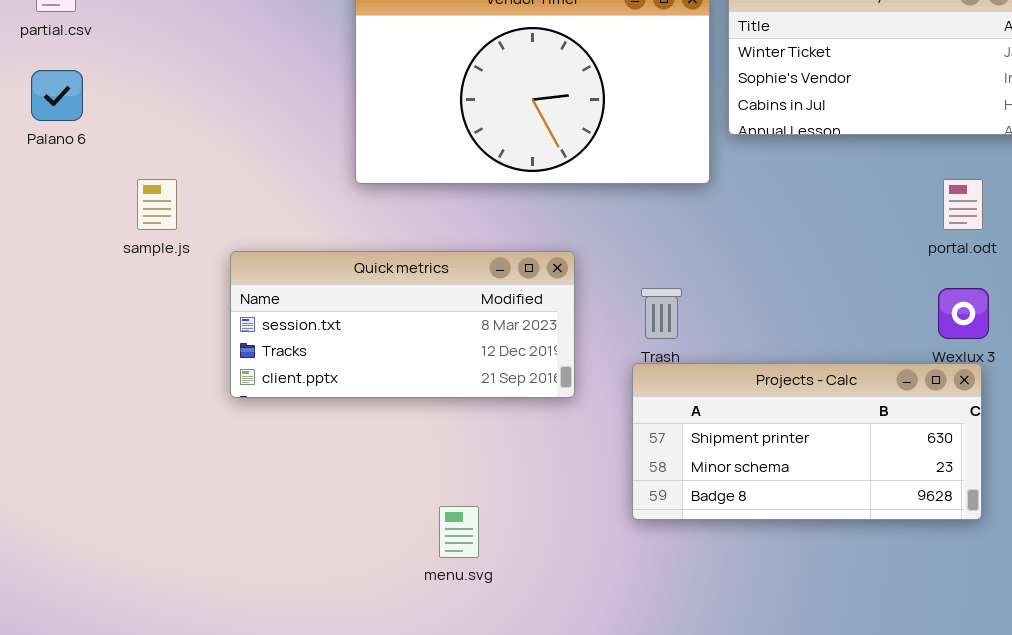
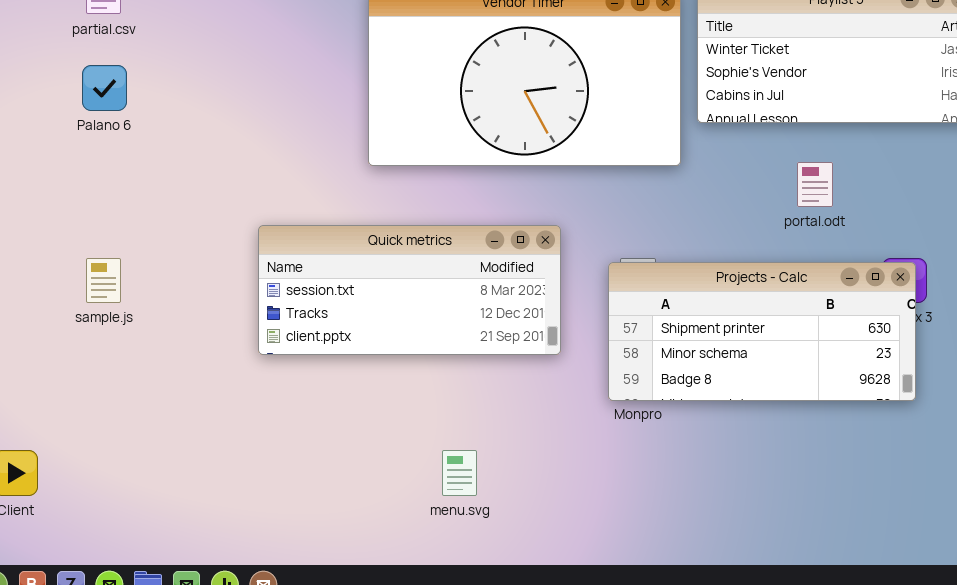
sample.js: [137,179,177,230] -> [86,258,121,303], moved
portal.odt: [943,179,983,230] -> [797,162,833,207], moved
Projects - Calc: [632,363,982,520] -> [608,262,916,401], moved

